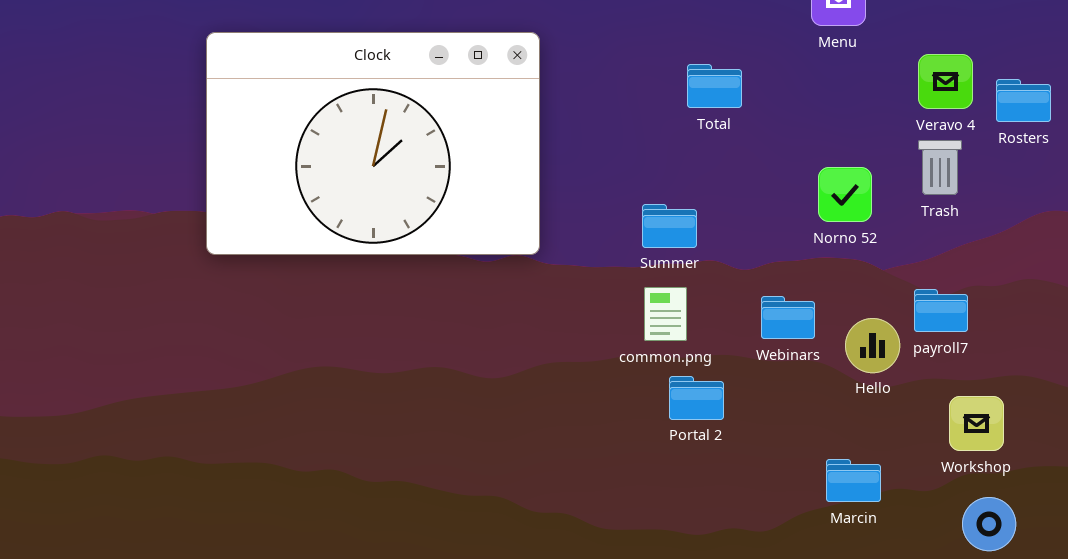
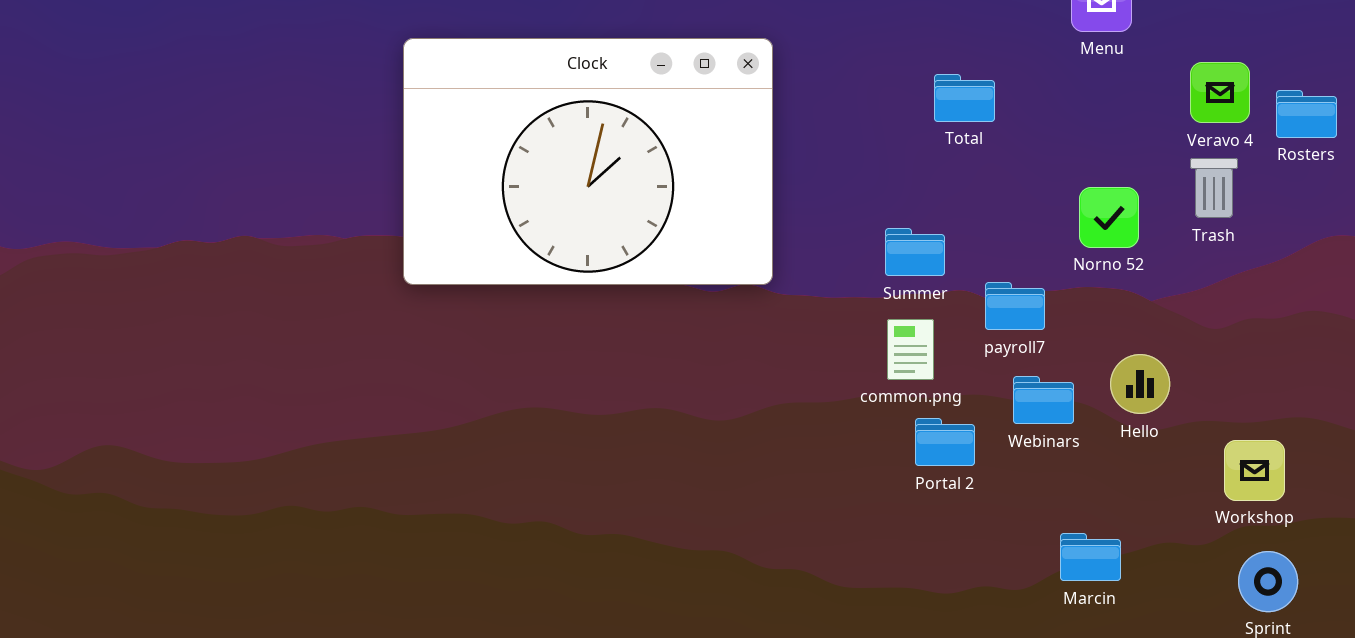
payroll7: [914,289,968,332] -> [985,282,1045,330], moved
Webinars: [761,296,815,339] -> [1013,376,1074,424], moved
Marcin: [826,459,881,502] -> [1060,533,1121,581], moved

